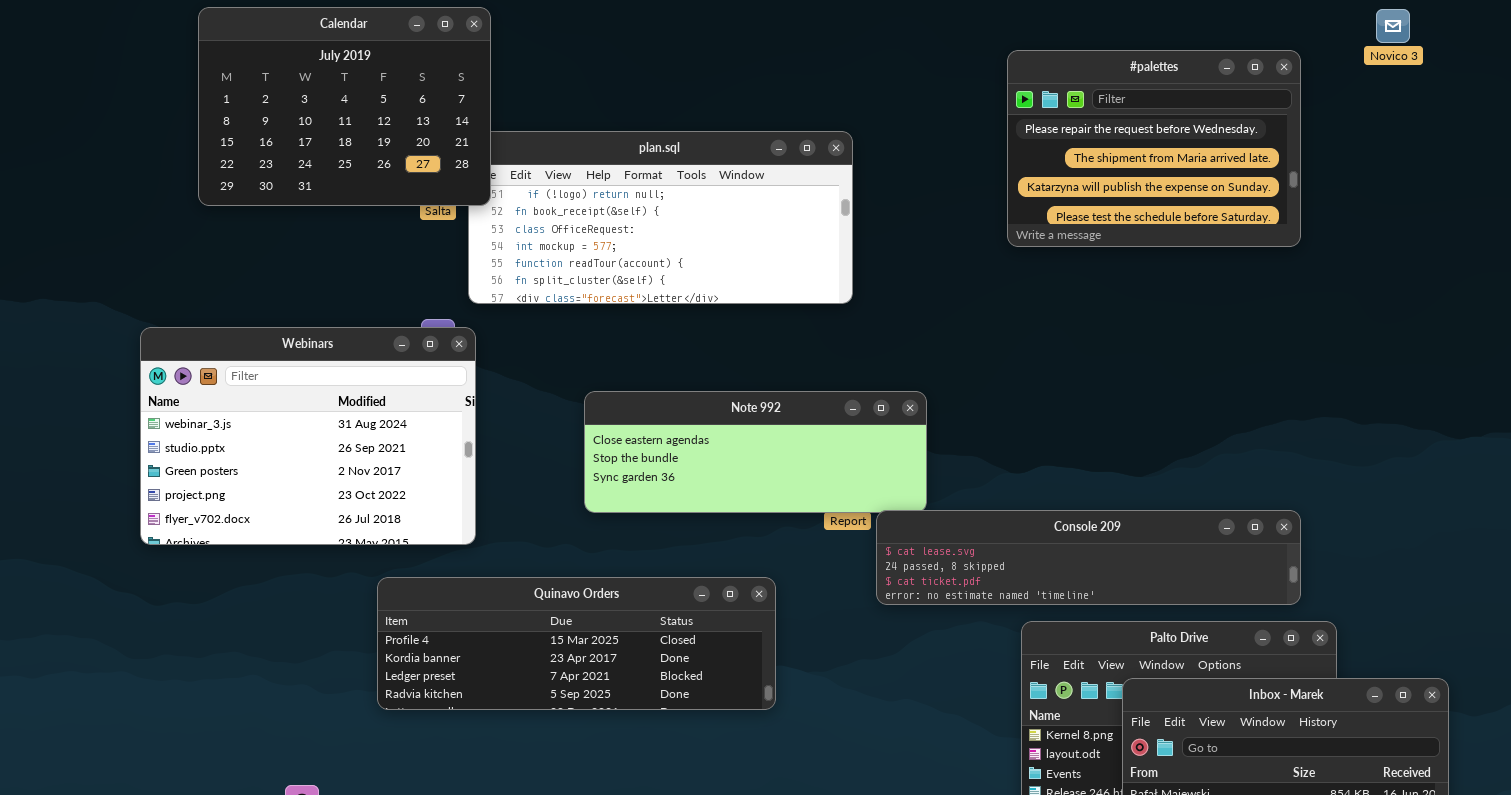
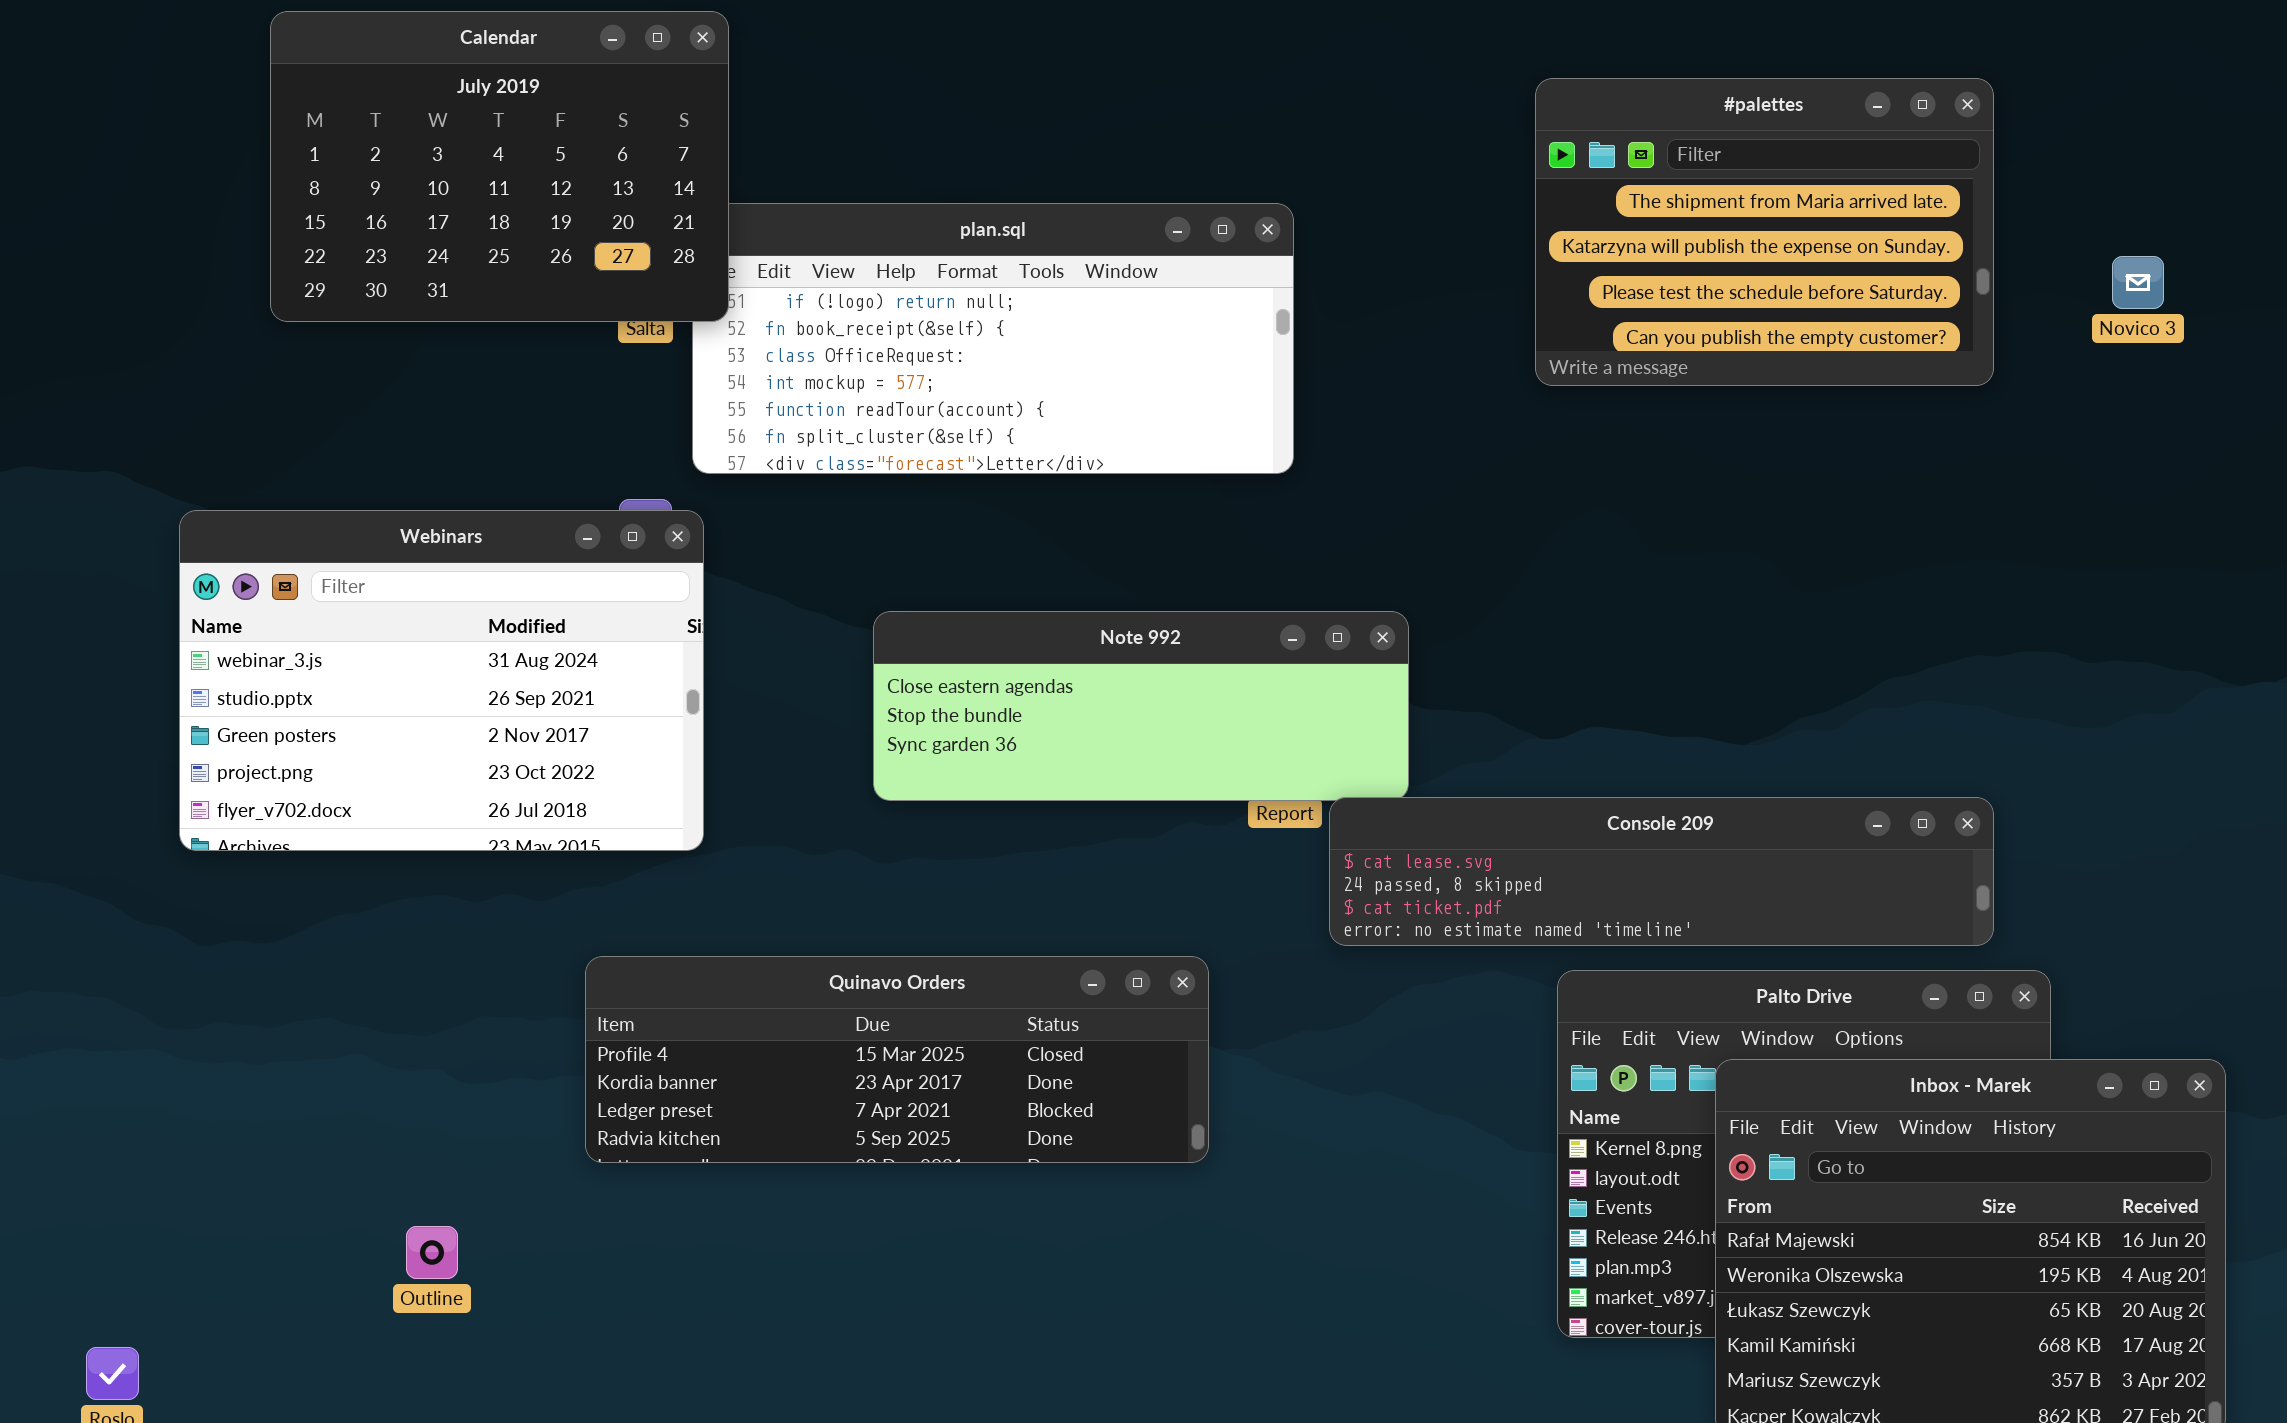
Novico 3: [1376,9,1410,43] -> [2112,256,2164,309], moved
#palettes: [1007,50,1301,247] -> [1535,78,1994,386], scrolled down 1 row
Quinavo Orders: [377,577,776,710] -> [585,956,1209,1163], moved

